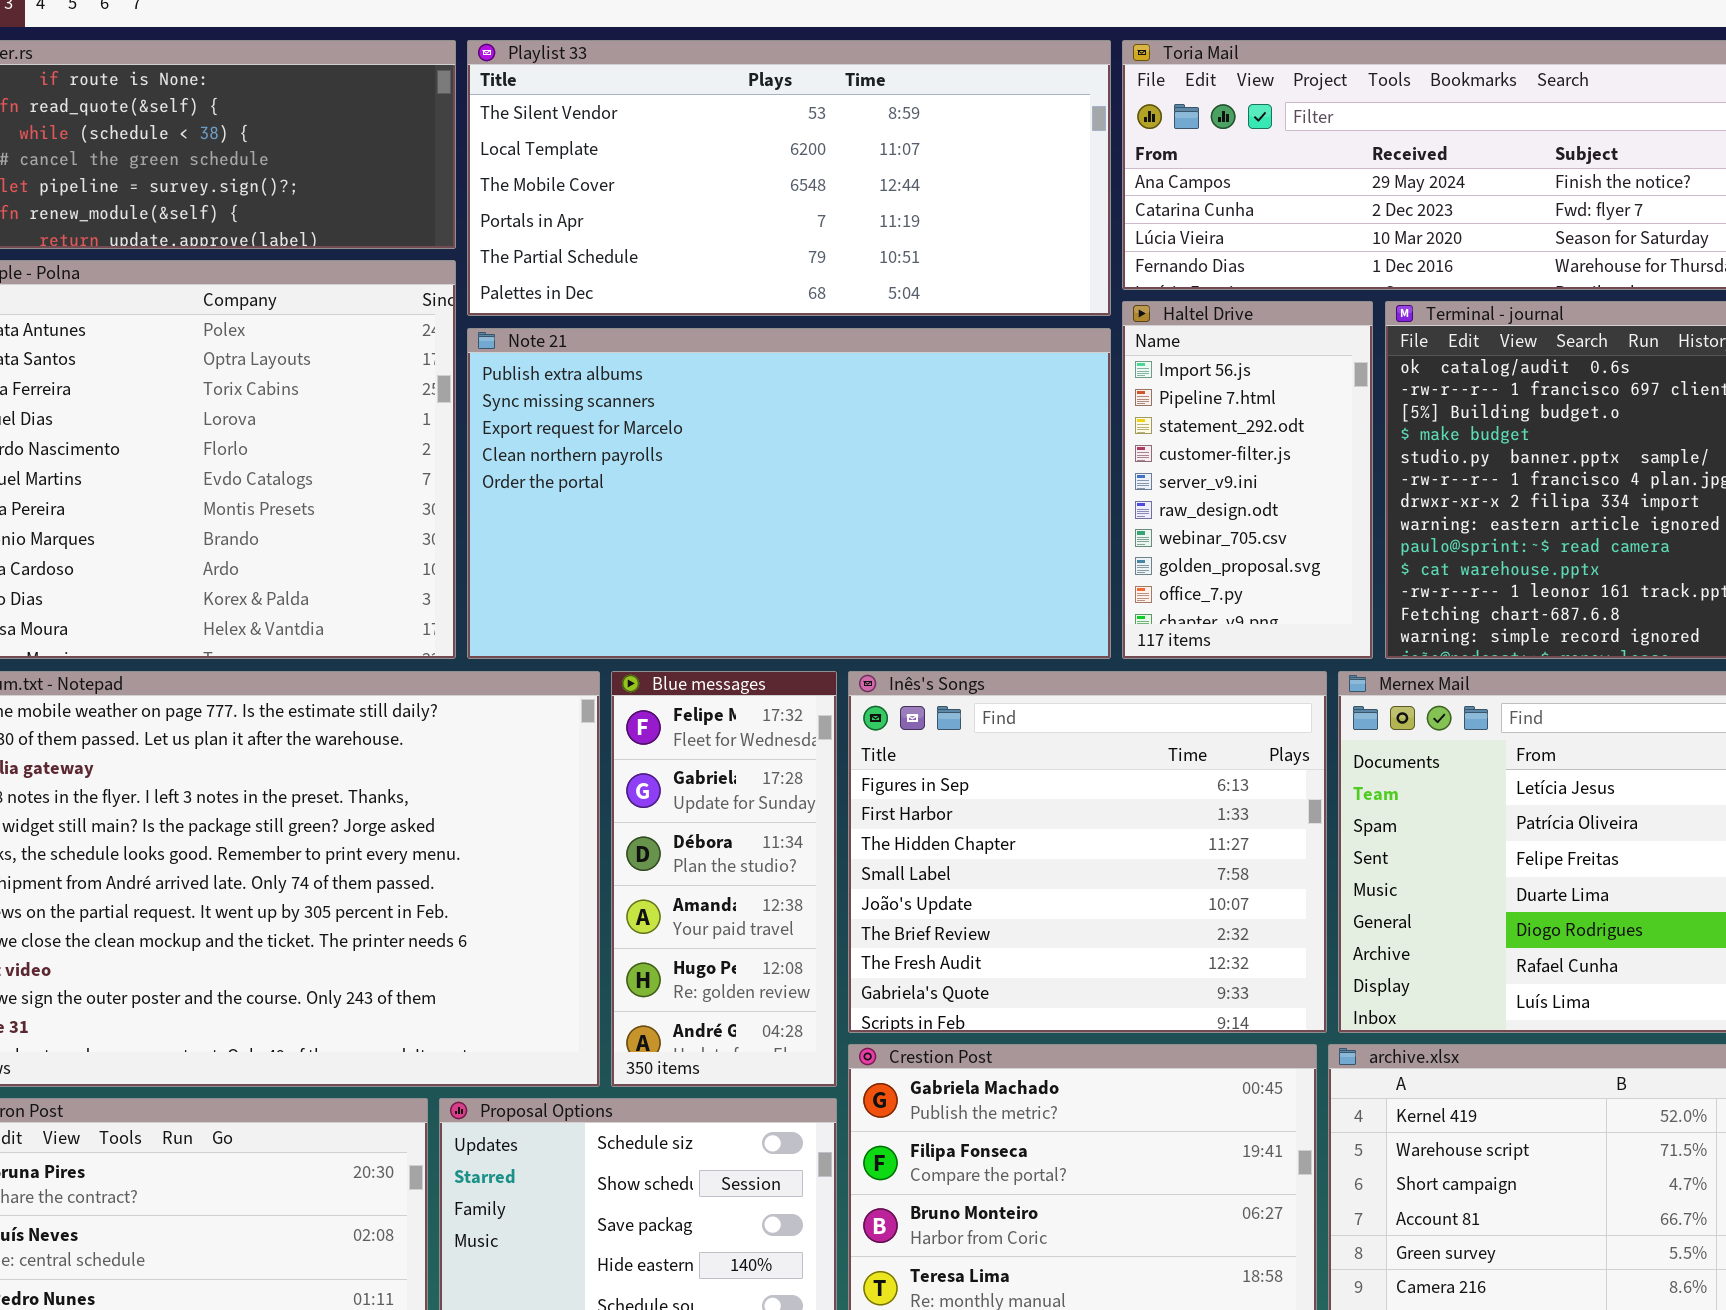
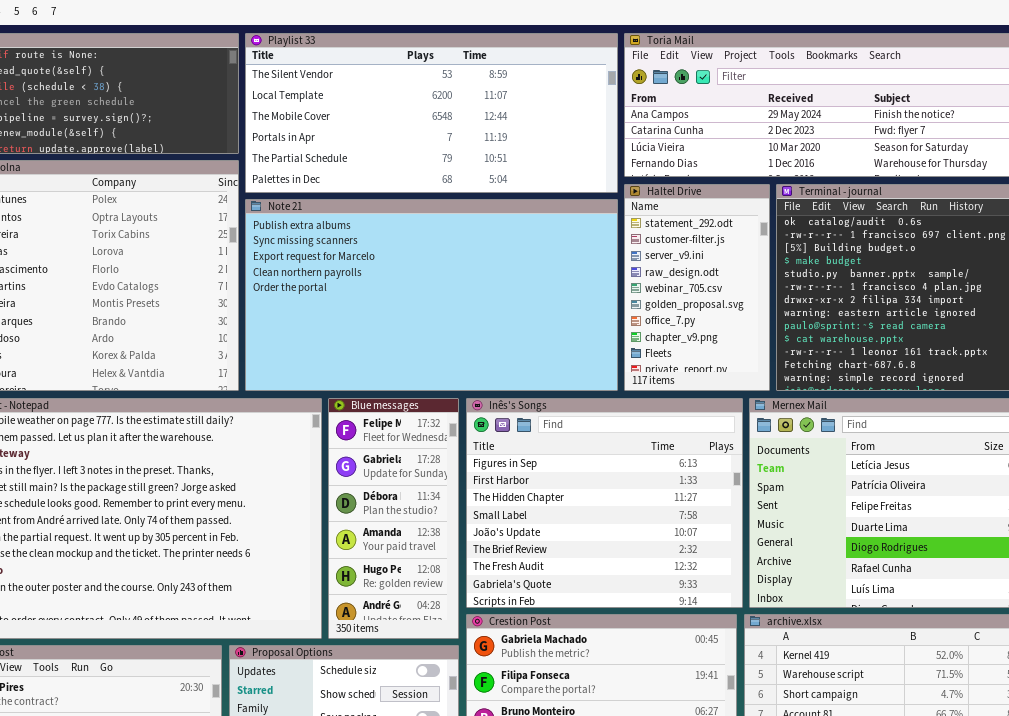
Haltel Drive: [1122,301,1373,659] -> [624,184,770,391], scrolled down 2 rows

